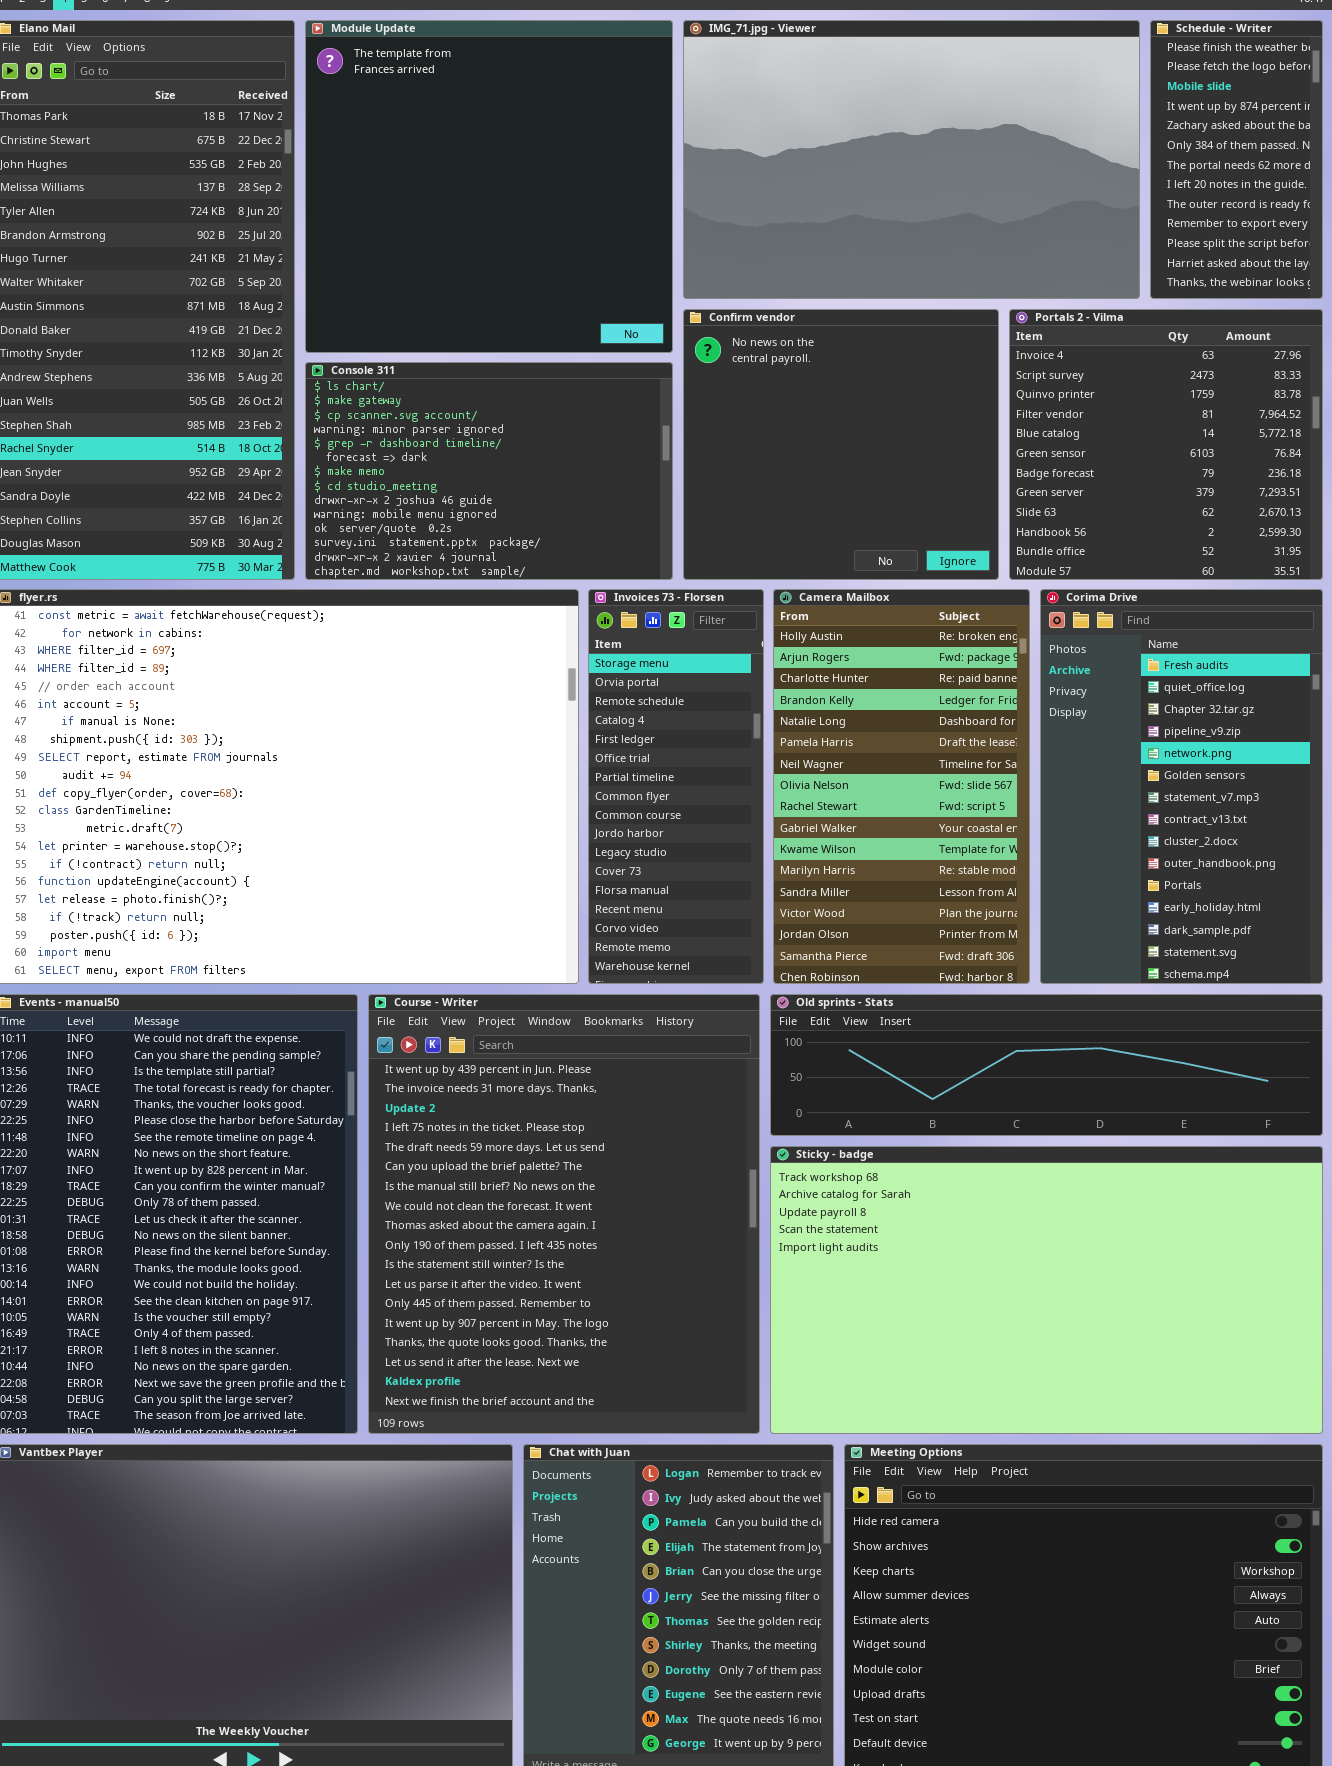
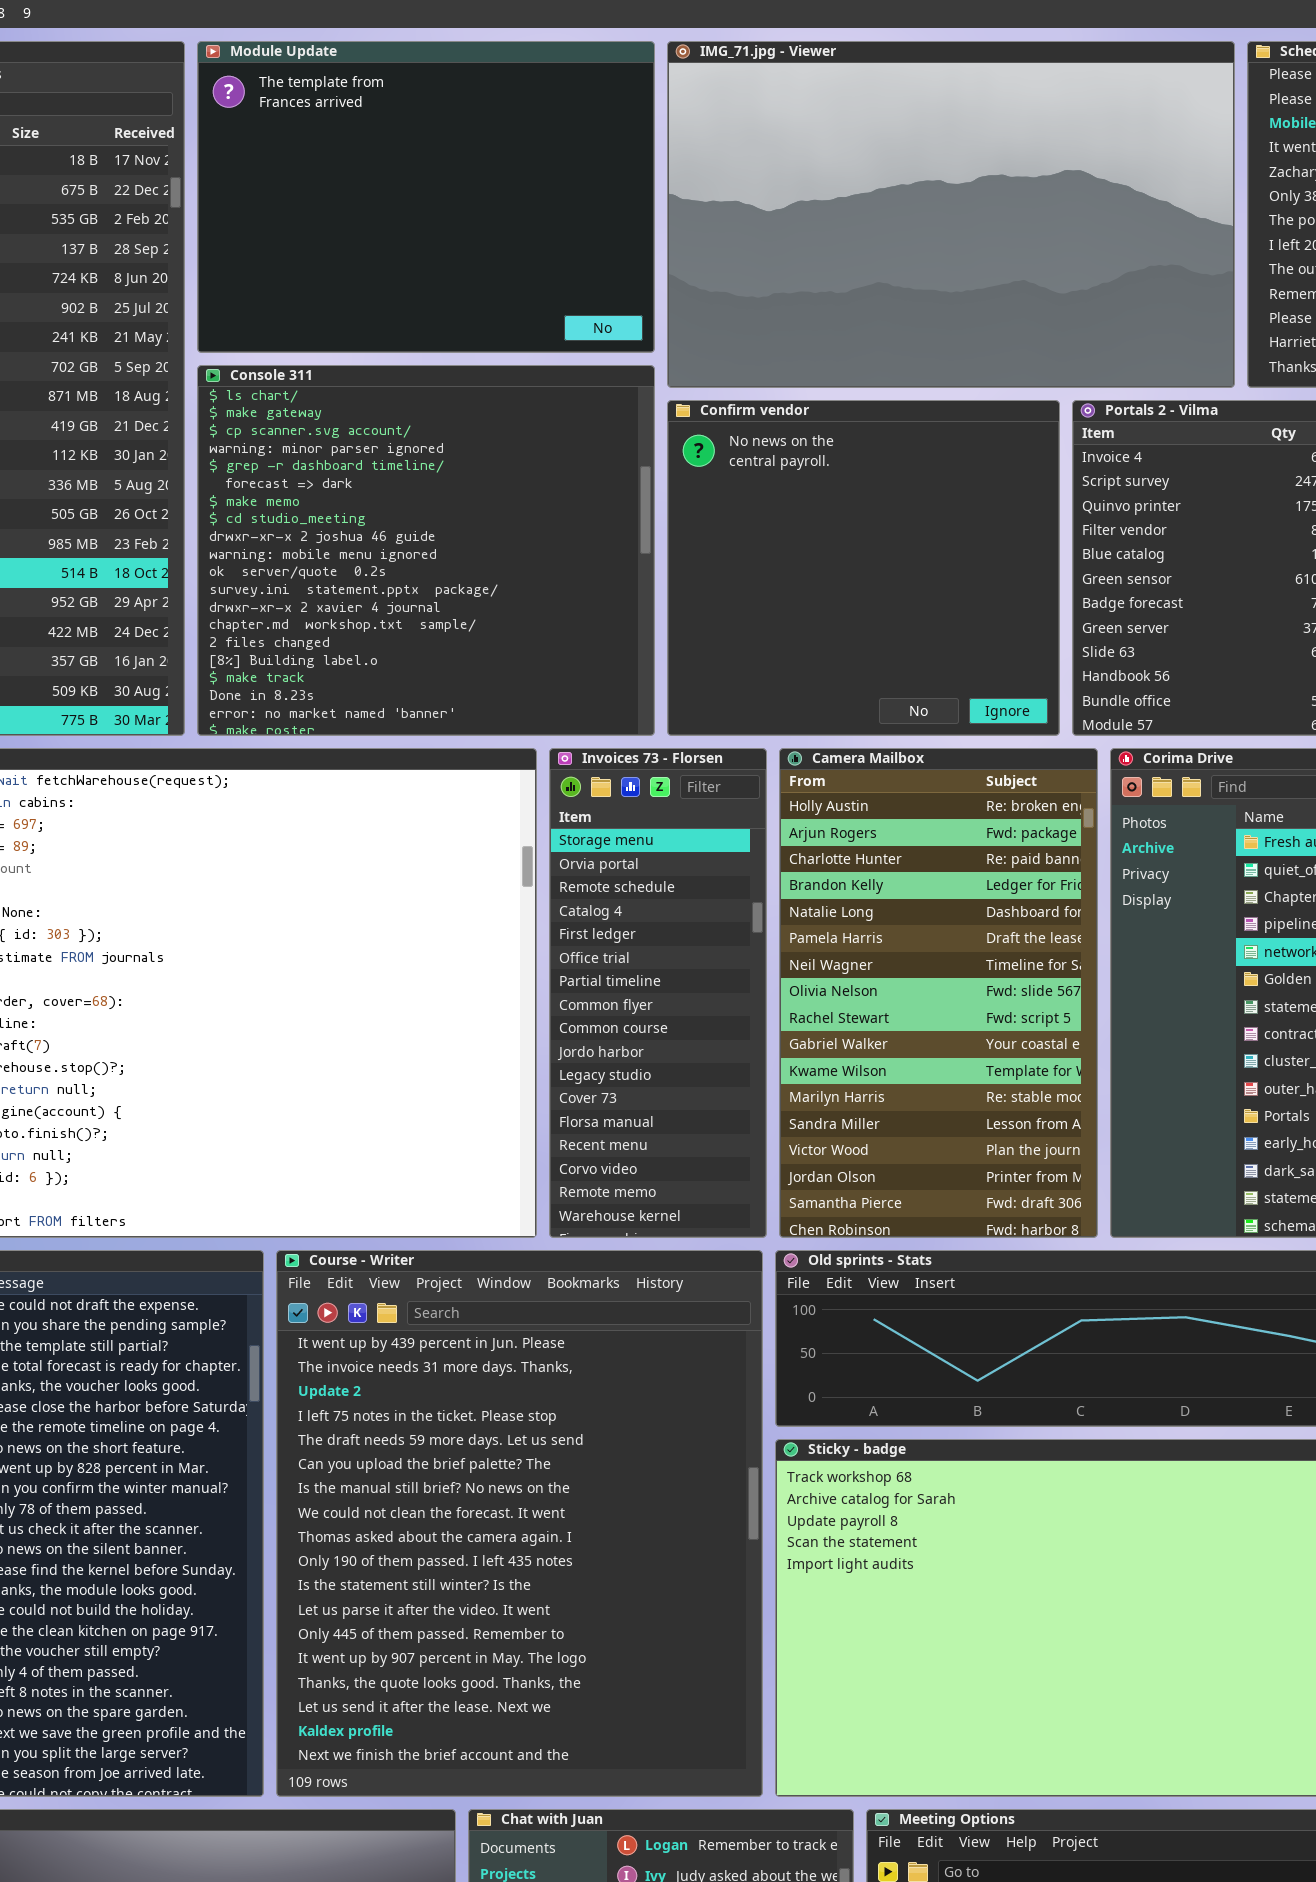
Module Update: [305,20,673,353] -> [197,41,655,353], resized
Console 311: [305,362,673,580] -> [197,365,655,736], resized

